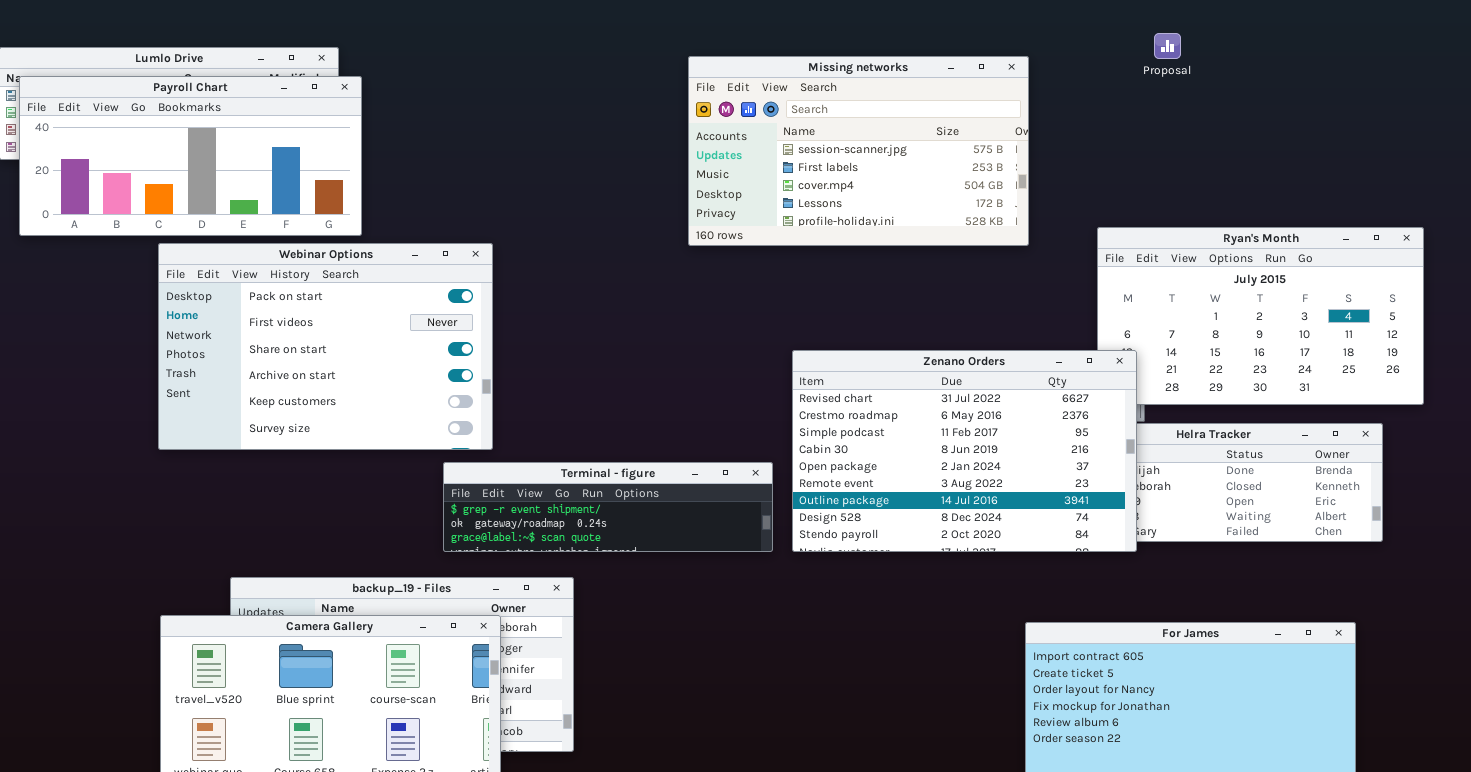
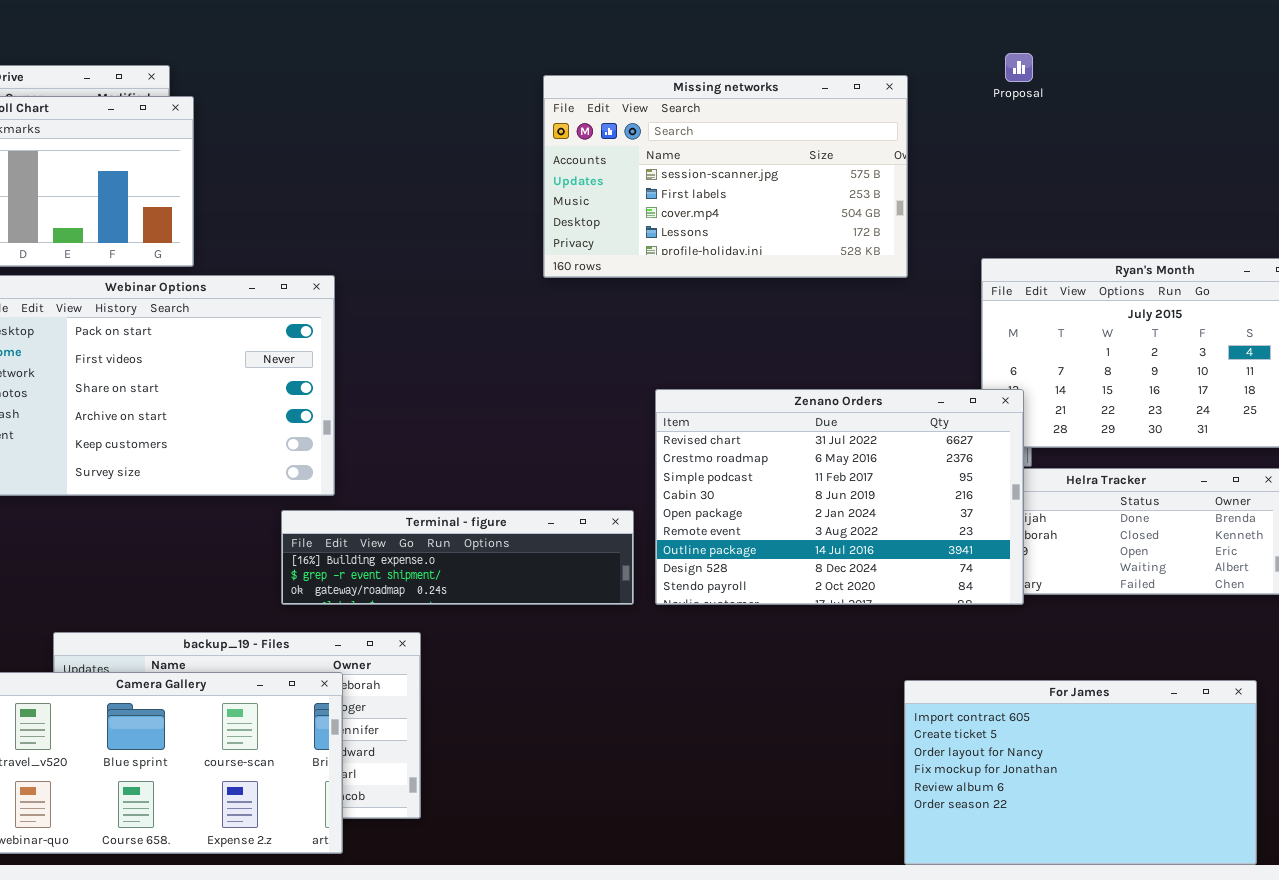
Proposal: [1154,33,1181,59] -> [1005,53,1033,82], moved
Terminal - figure: [443,462,773,552] -> [281,510,634,605], scrolled up 1 row

